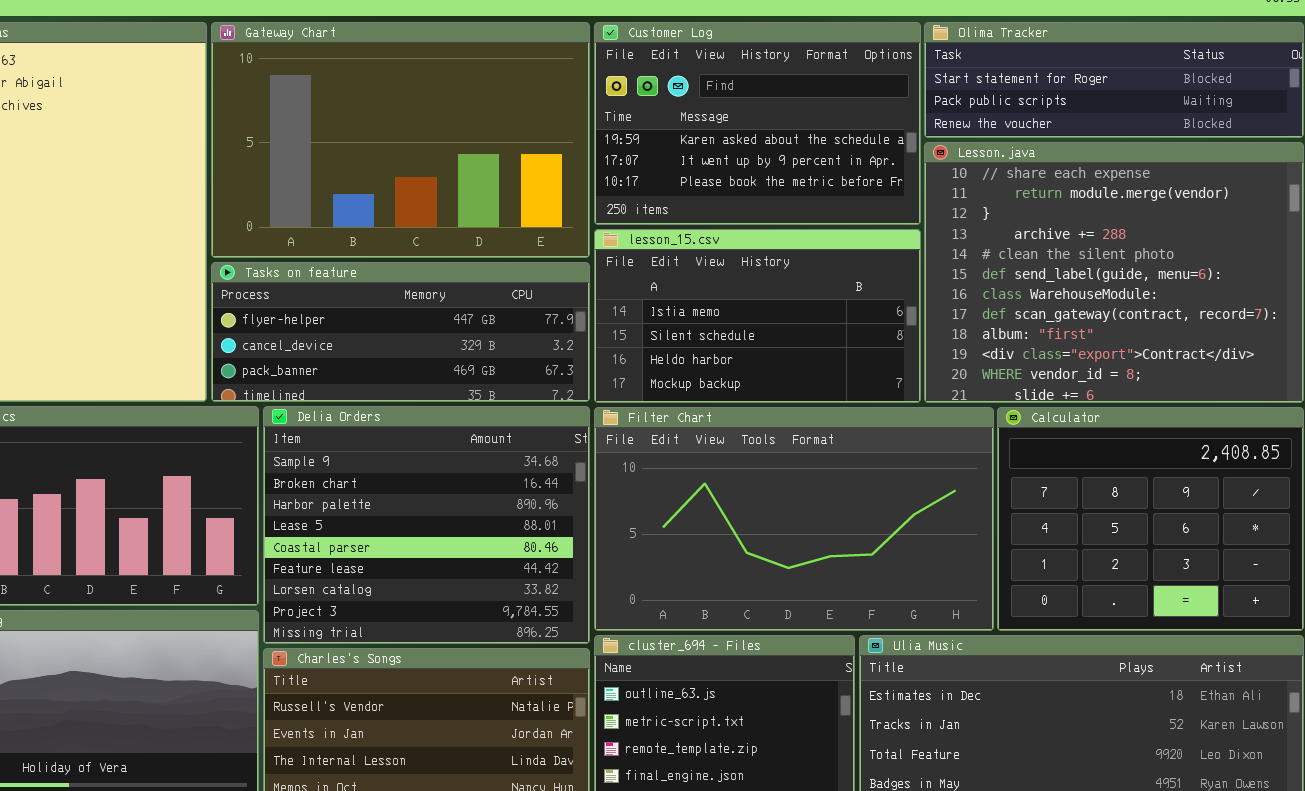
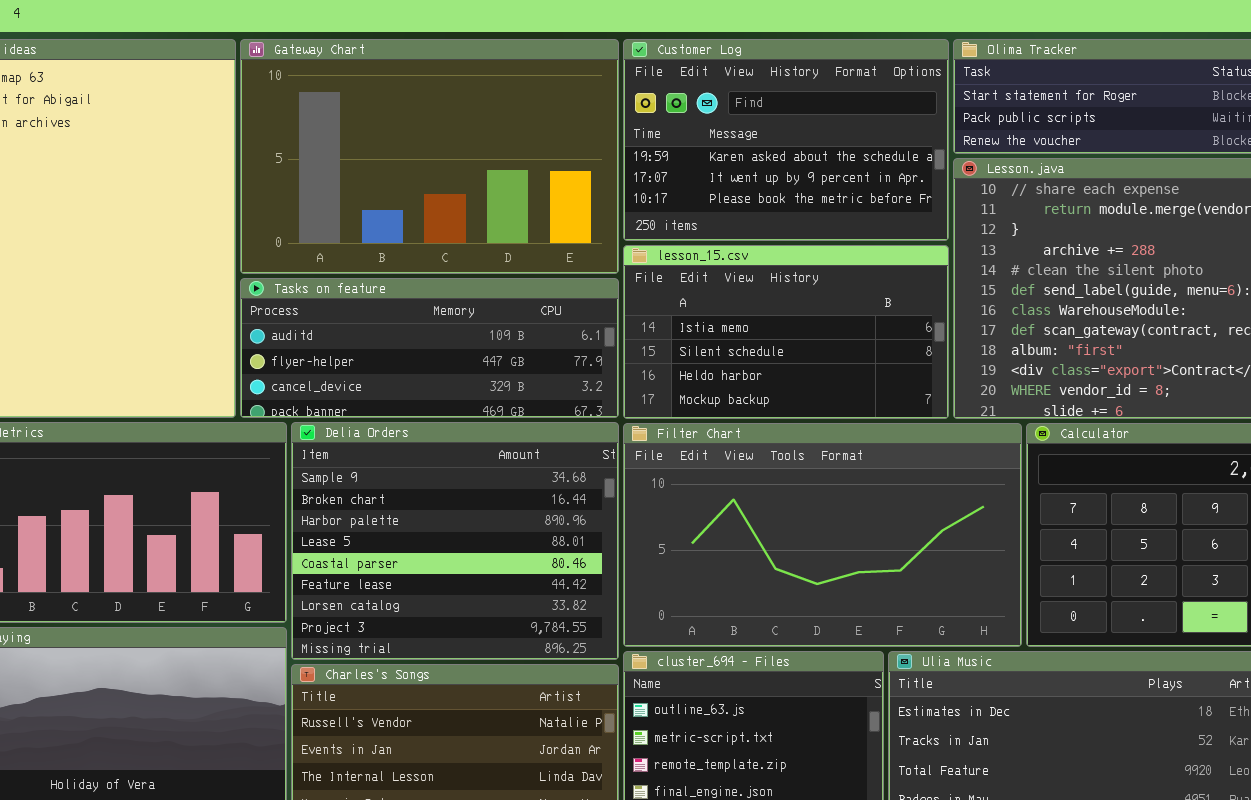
Tasks on feature: [211,262,590,402] -> [240,278,619,418], scrolled up 1 row

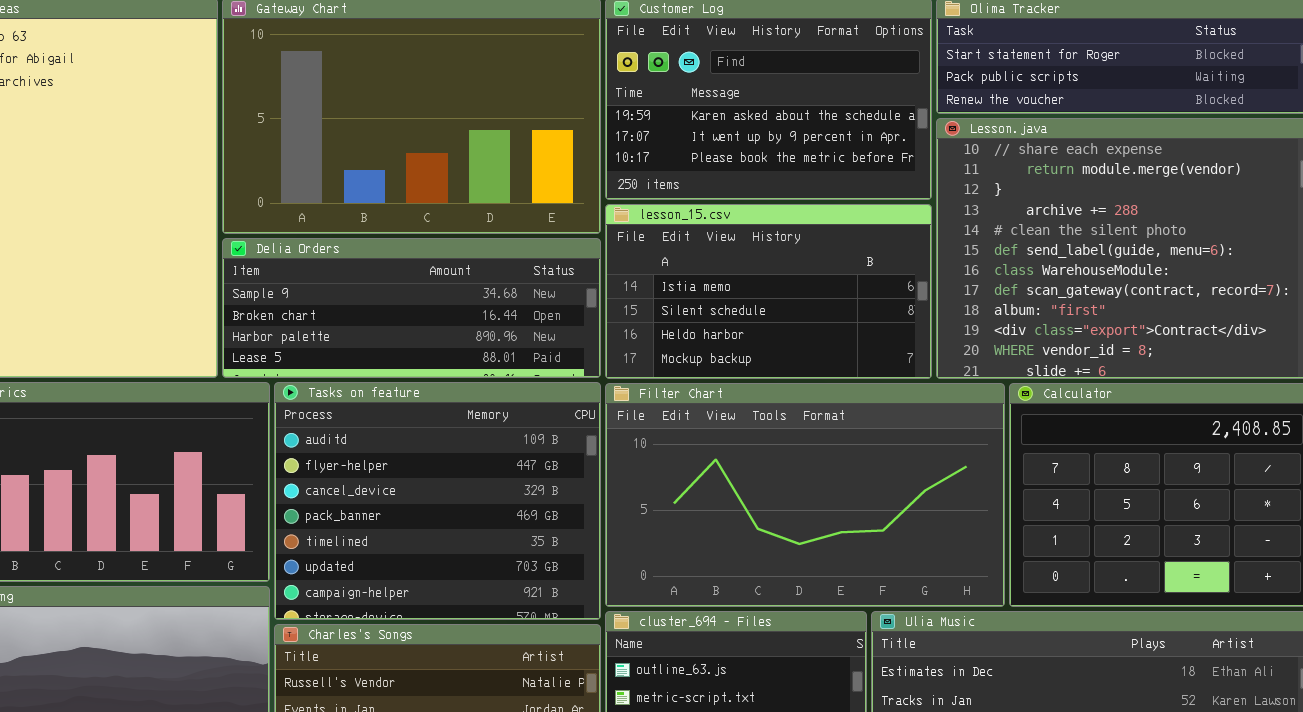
Tasks on feature: [240,278,619,418] -> [274,382,601,620], moved, resized
Delia Orders: [291,422,619,660] -> [222,238,601,378], moved, resized

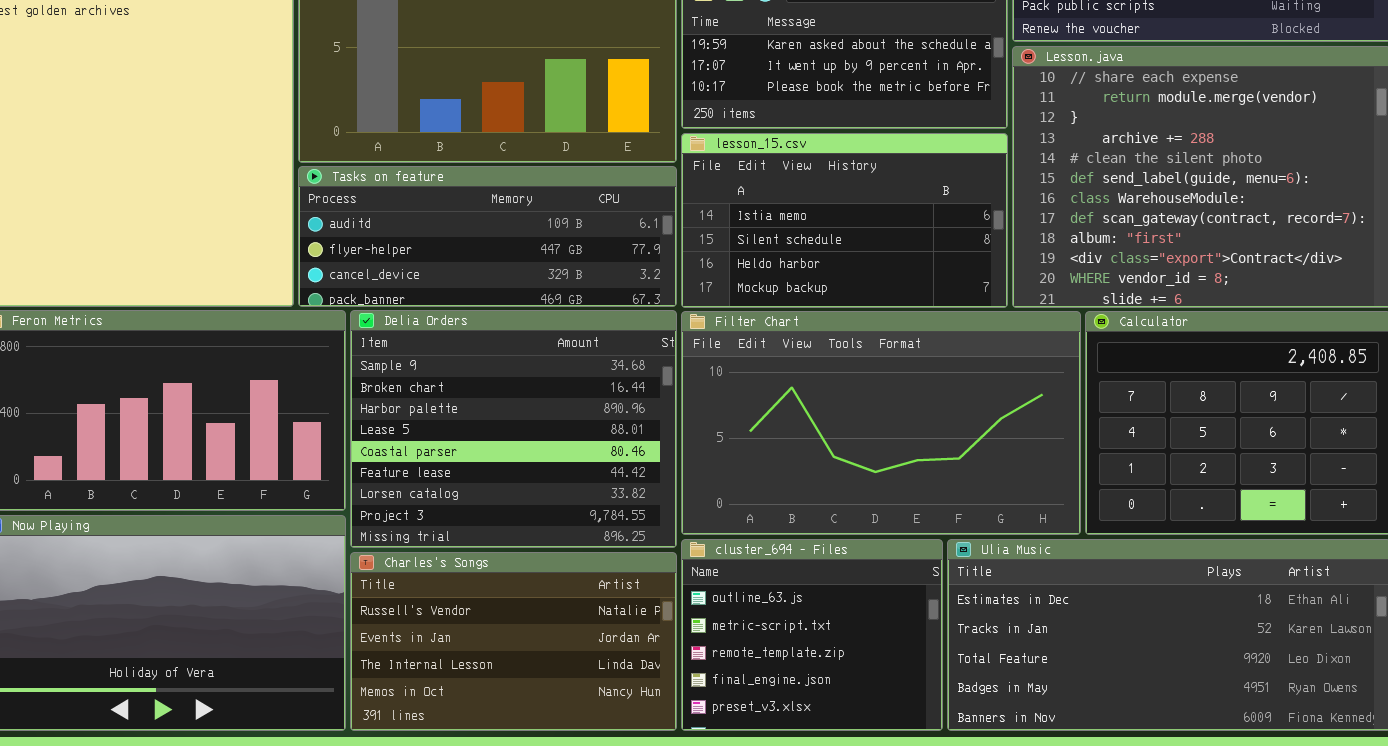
Delia Orders: [222,238,601,378] -> [350,310,677,548], moved, resized
Tasks on feature: [274,382,601,620] -> [298,166,677,307], moved, resized

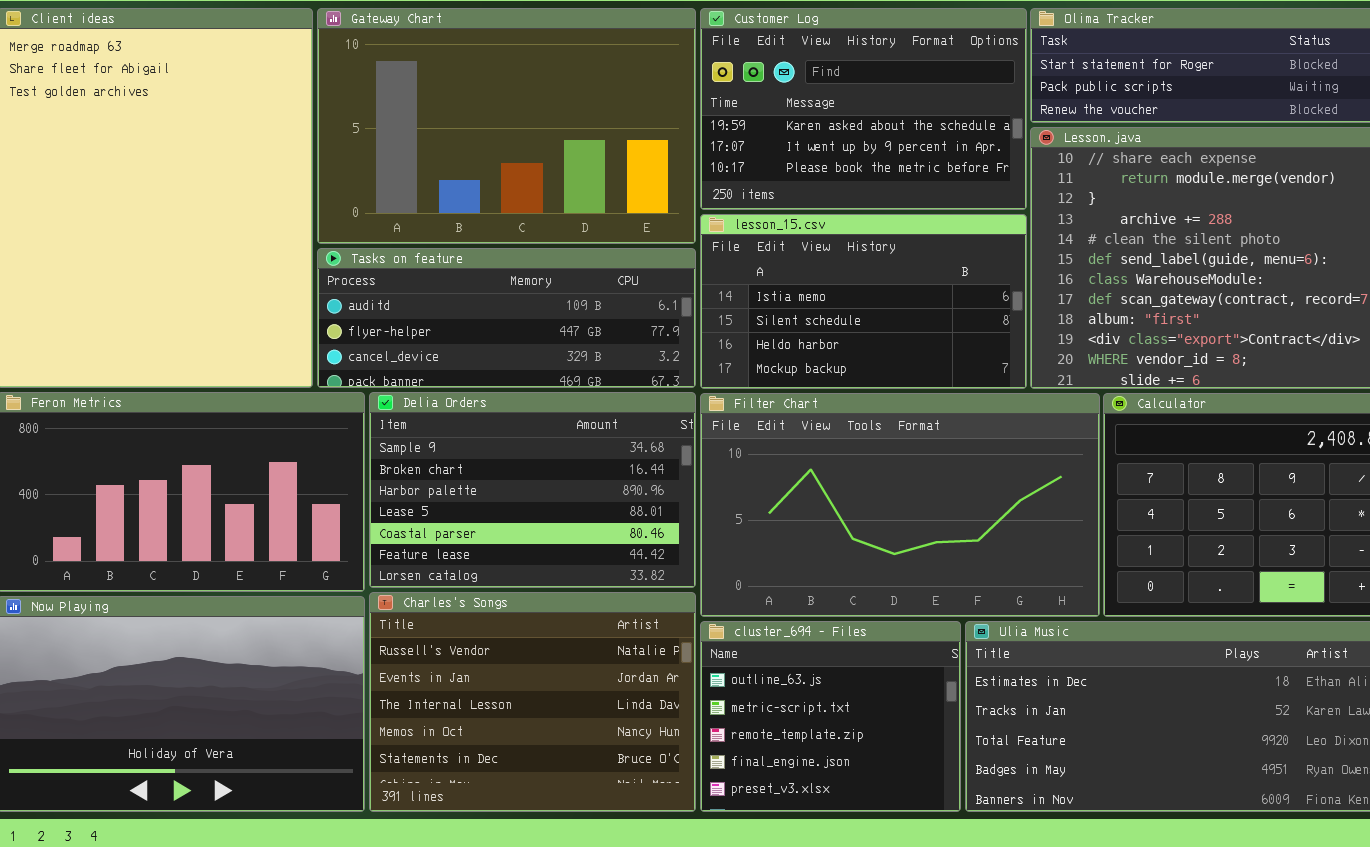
Delia Orders: [350,310,677,548] -> [369,392,696,588], resized
Charles's Songs: [350,552,677,731] -> [369,592,696,812], resized

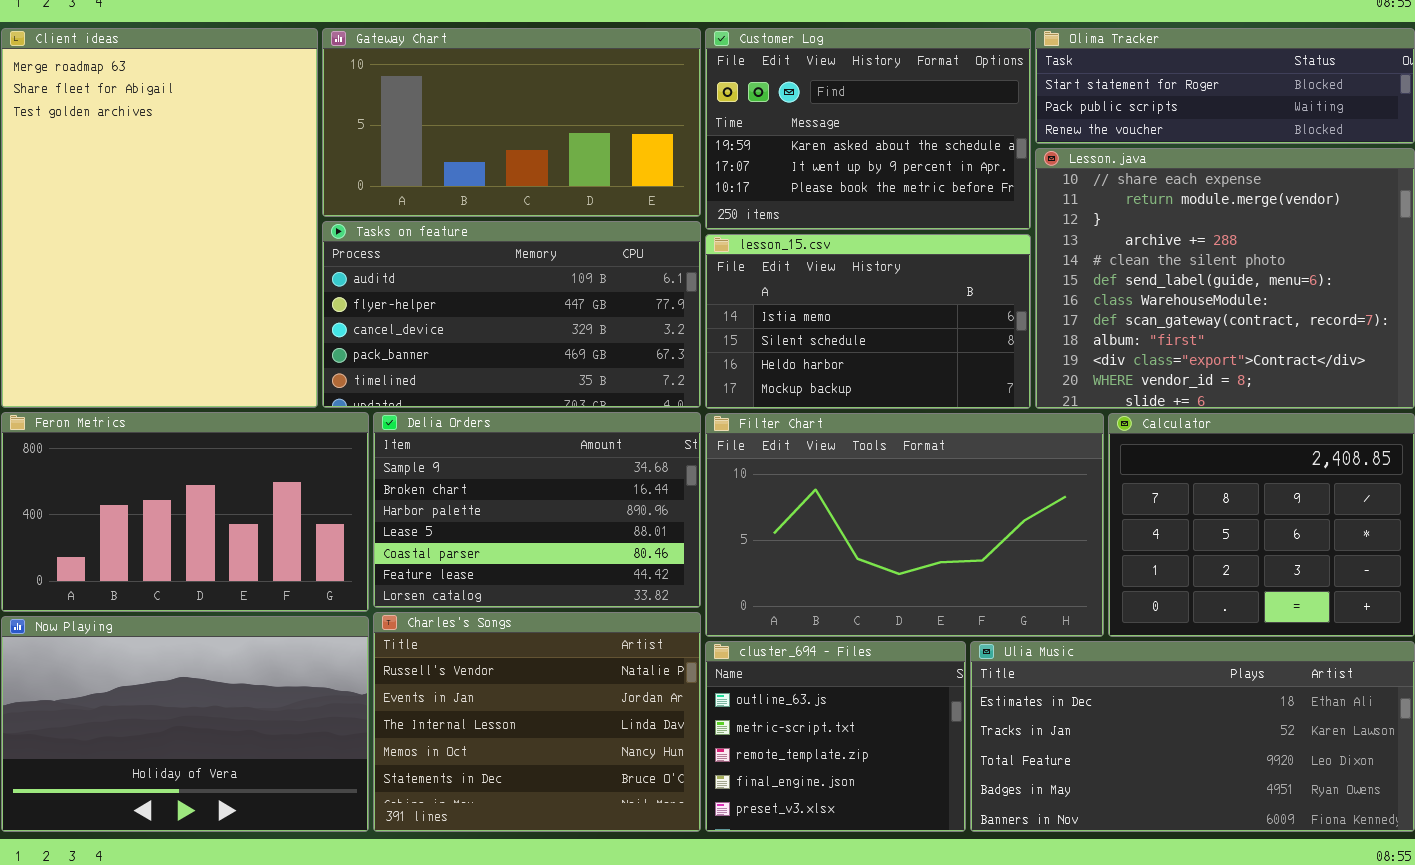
Gateway Chart: [317,8,696,244] -> [322,28,701,217], resized
Tasks on feature: [317,248,696,388] -> [322,221,701,408], resized

